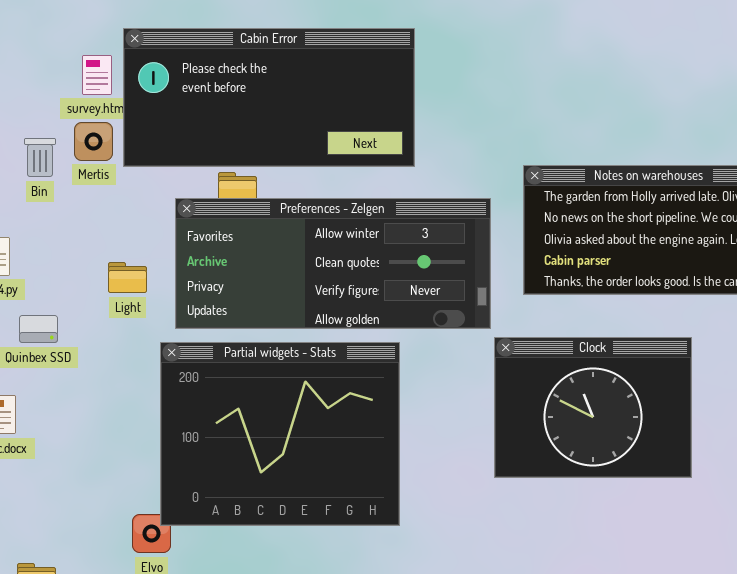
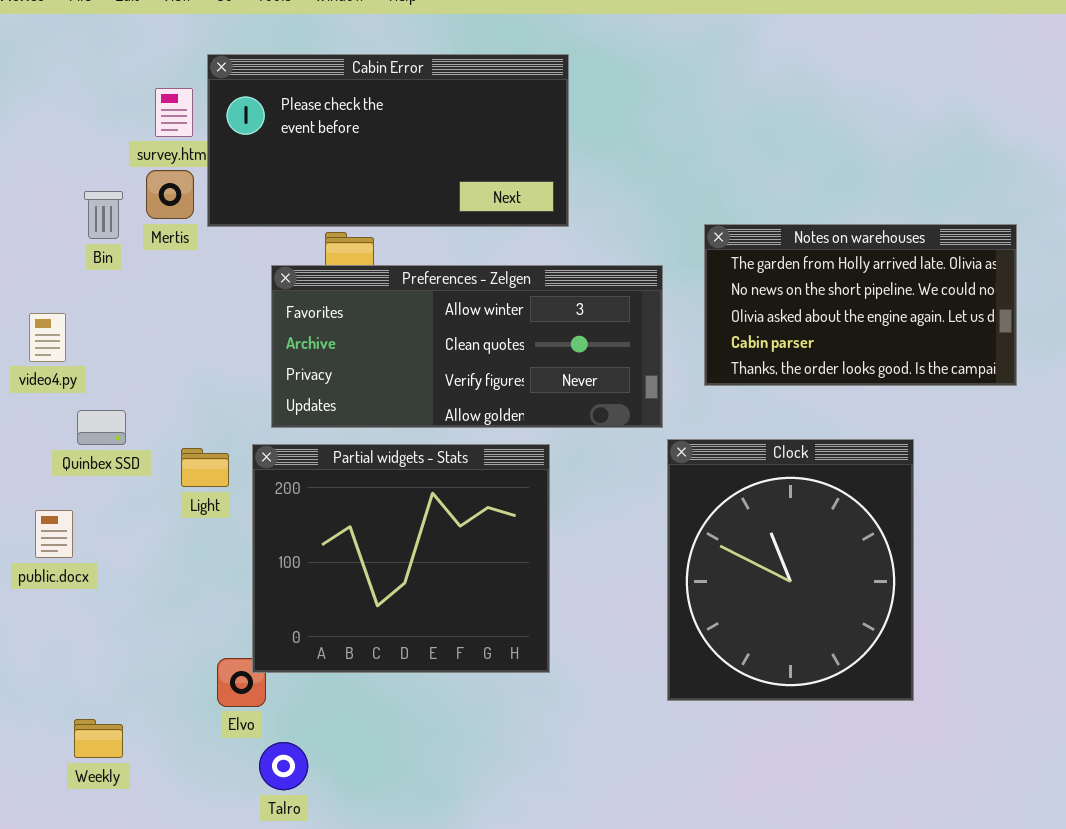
Light: [108,262,147,293] -> [181,448,229,487], moved
Clock: [494,337,692,478] -> [667,439,914,701], resized

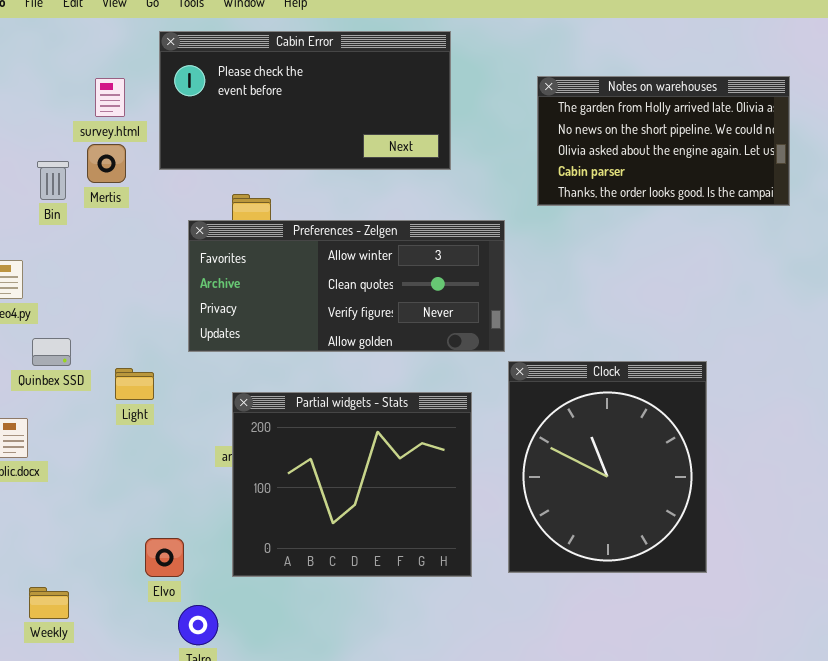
Cabin Error: [207,54,569,227] -> [159,31,451,170], moved
Notes on warehouses: [704,224,1017,386] -> [537,76,790,206], moved
Partial widgets - Stats: [252,444,550,673] -> [232,392,472,577], moved

